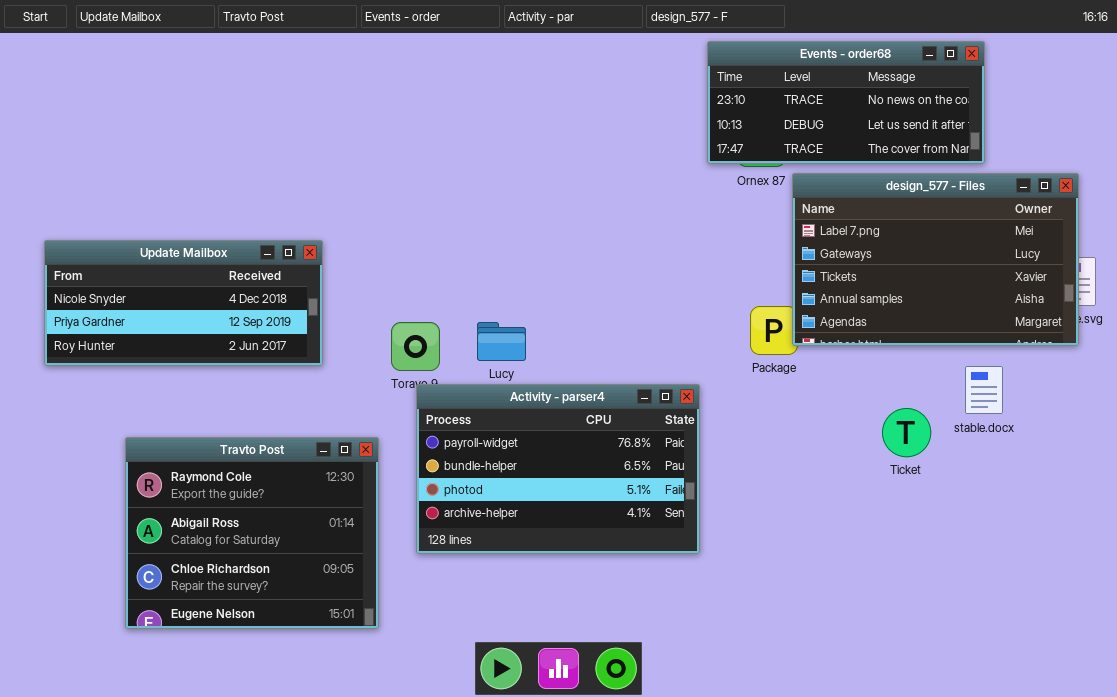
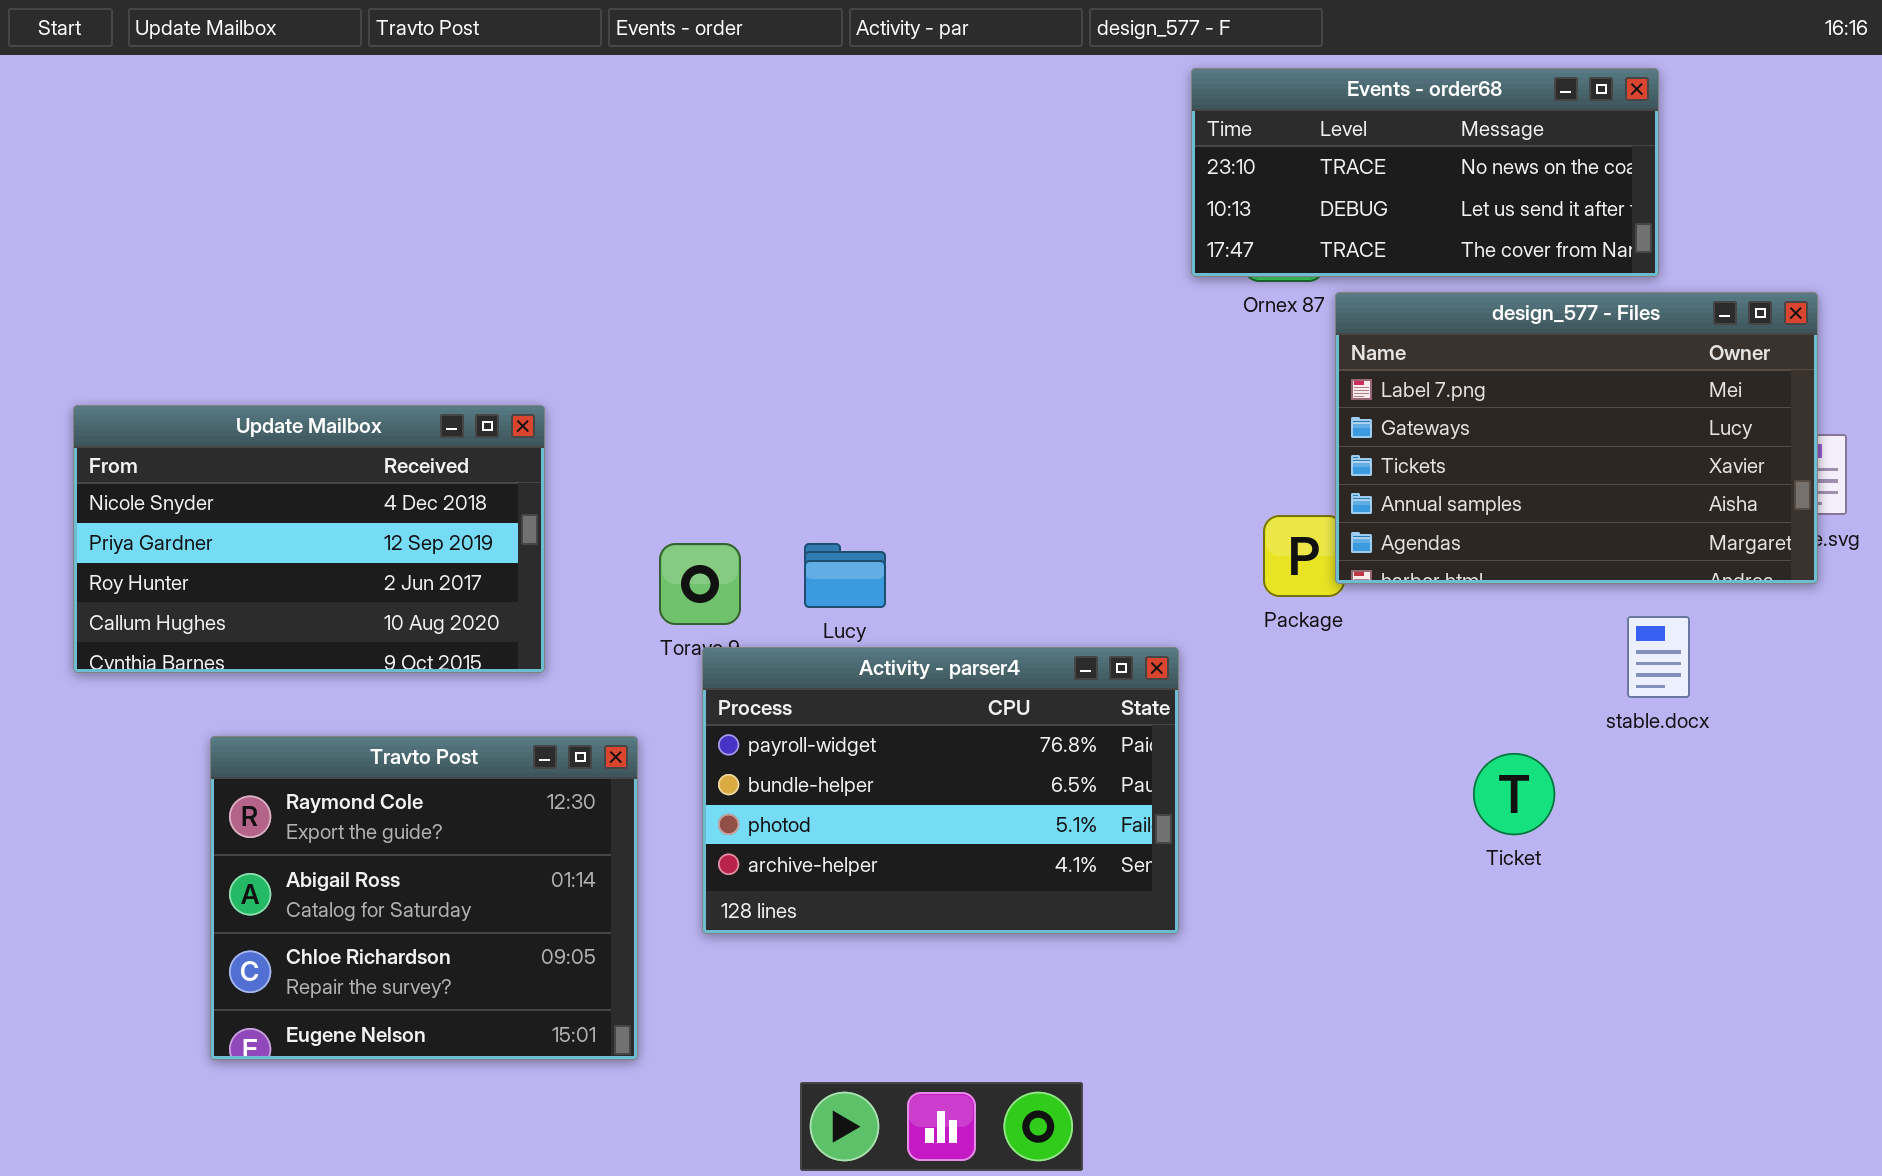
Update Mailbox: [44,240,323,366] -> [73,405,545,673], resized
Ticket: [882,408,931,457] -> [1473,753,1555,835], moved

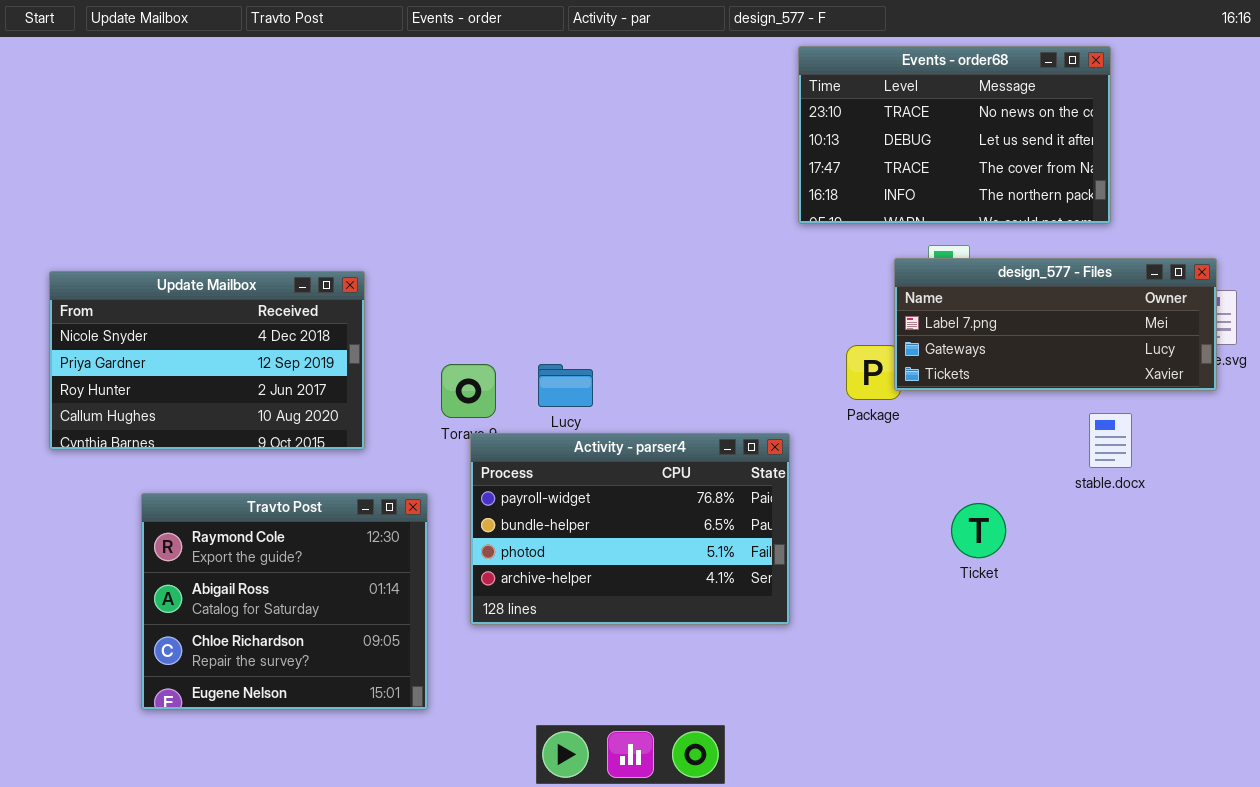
Events - order68: [1191,68,1659,277] -> [798,46,1111,224], resized
design_577 - Files: [1335,292,1818,584] -> [894,258,1217,391], resized
Ticket: [1473,753,1555,835] -> [951,503,1006,558], moved

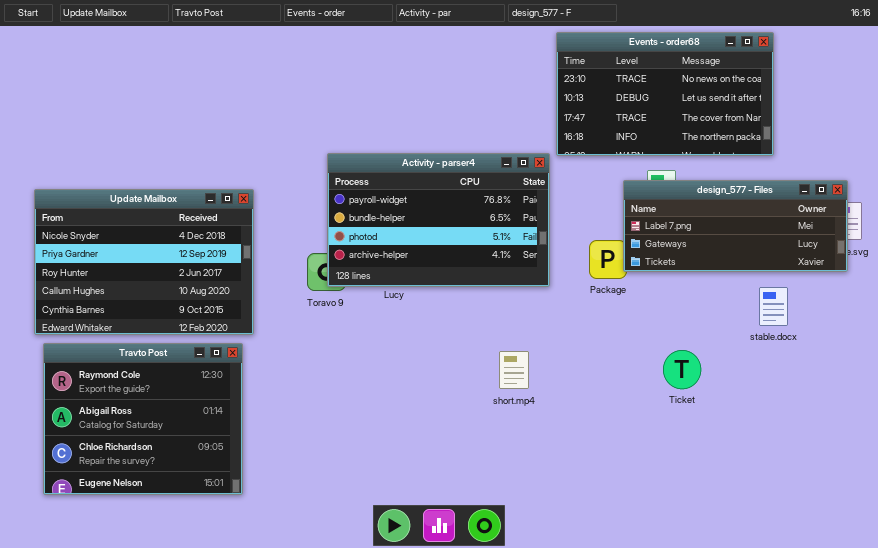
Update Mailbox: [49,271,365,450] -> [34,189,254,335], resized
Activity - parser4: [470,433,790,625] -> [327,153,550,287], moved
Travto Post: [141,493,428,710] -> [43,343,243,495], moved

